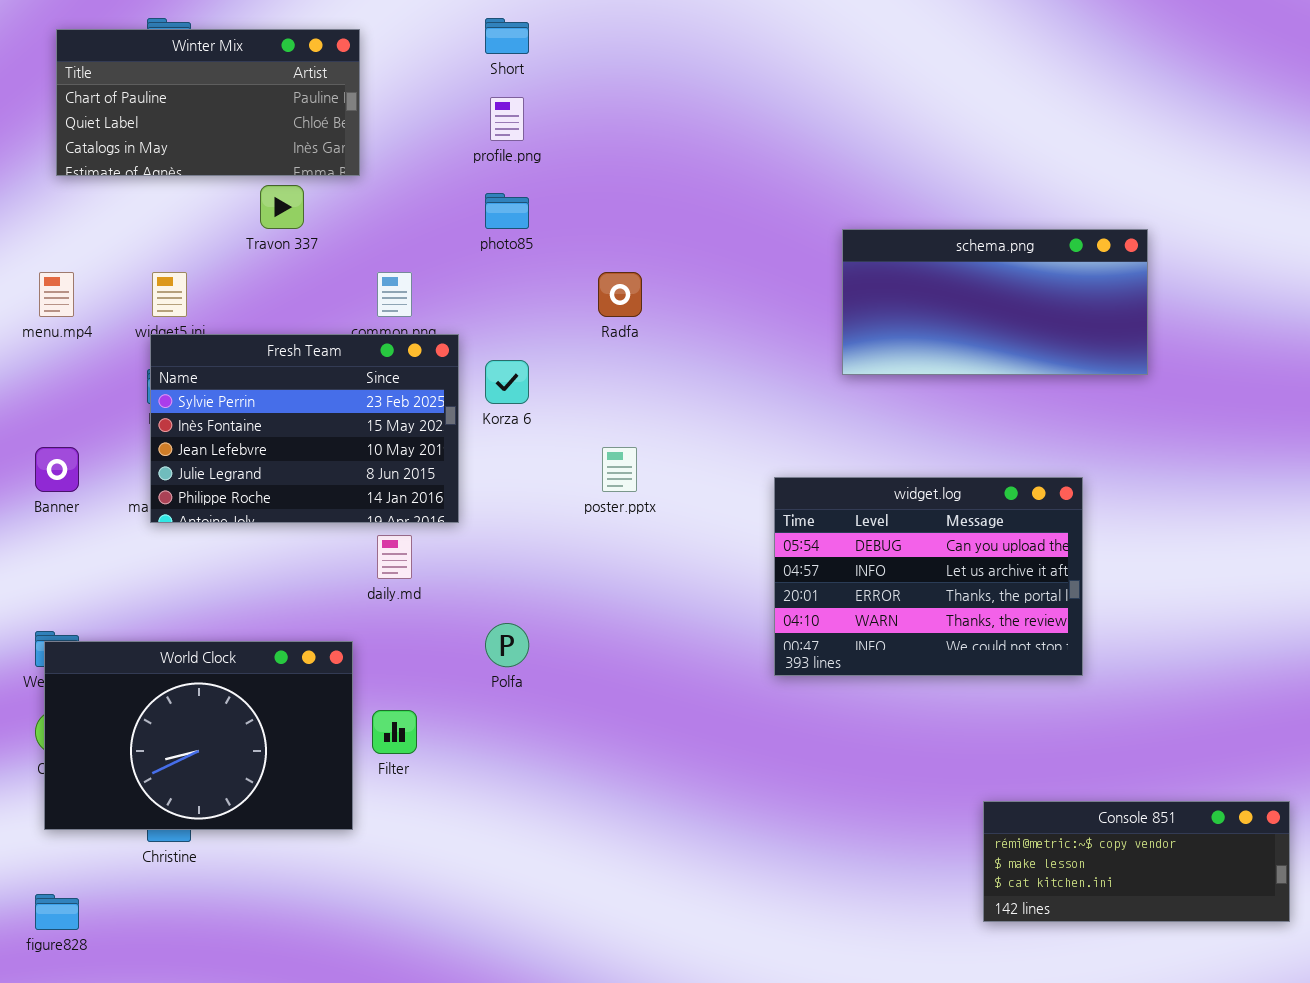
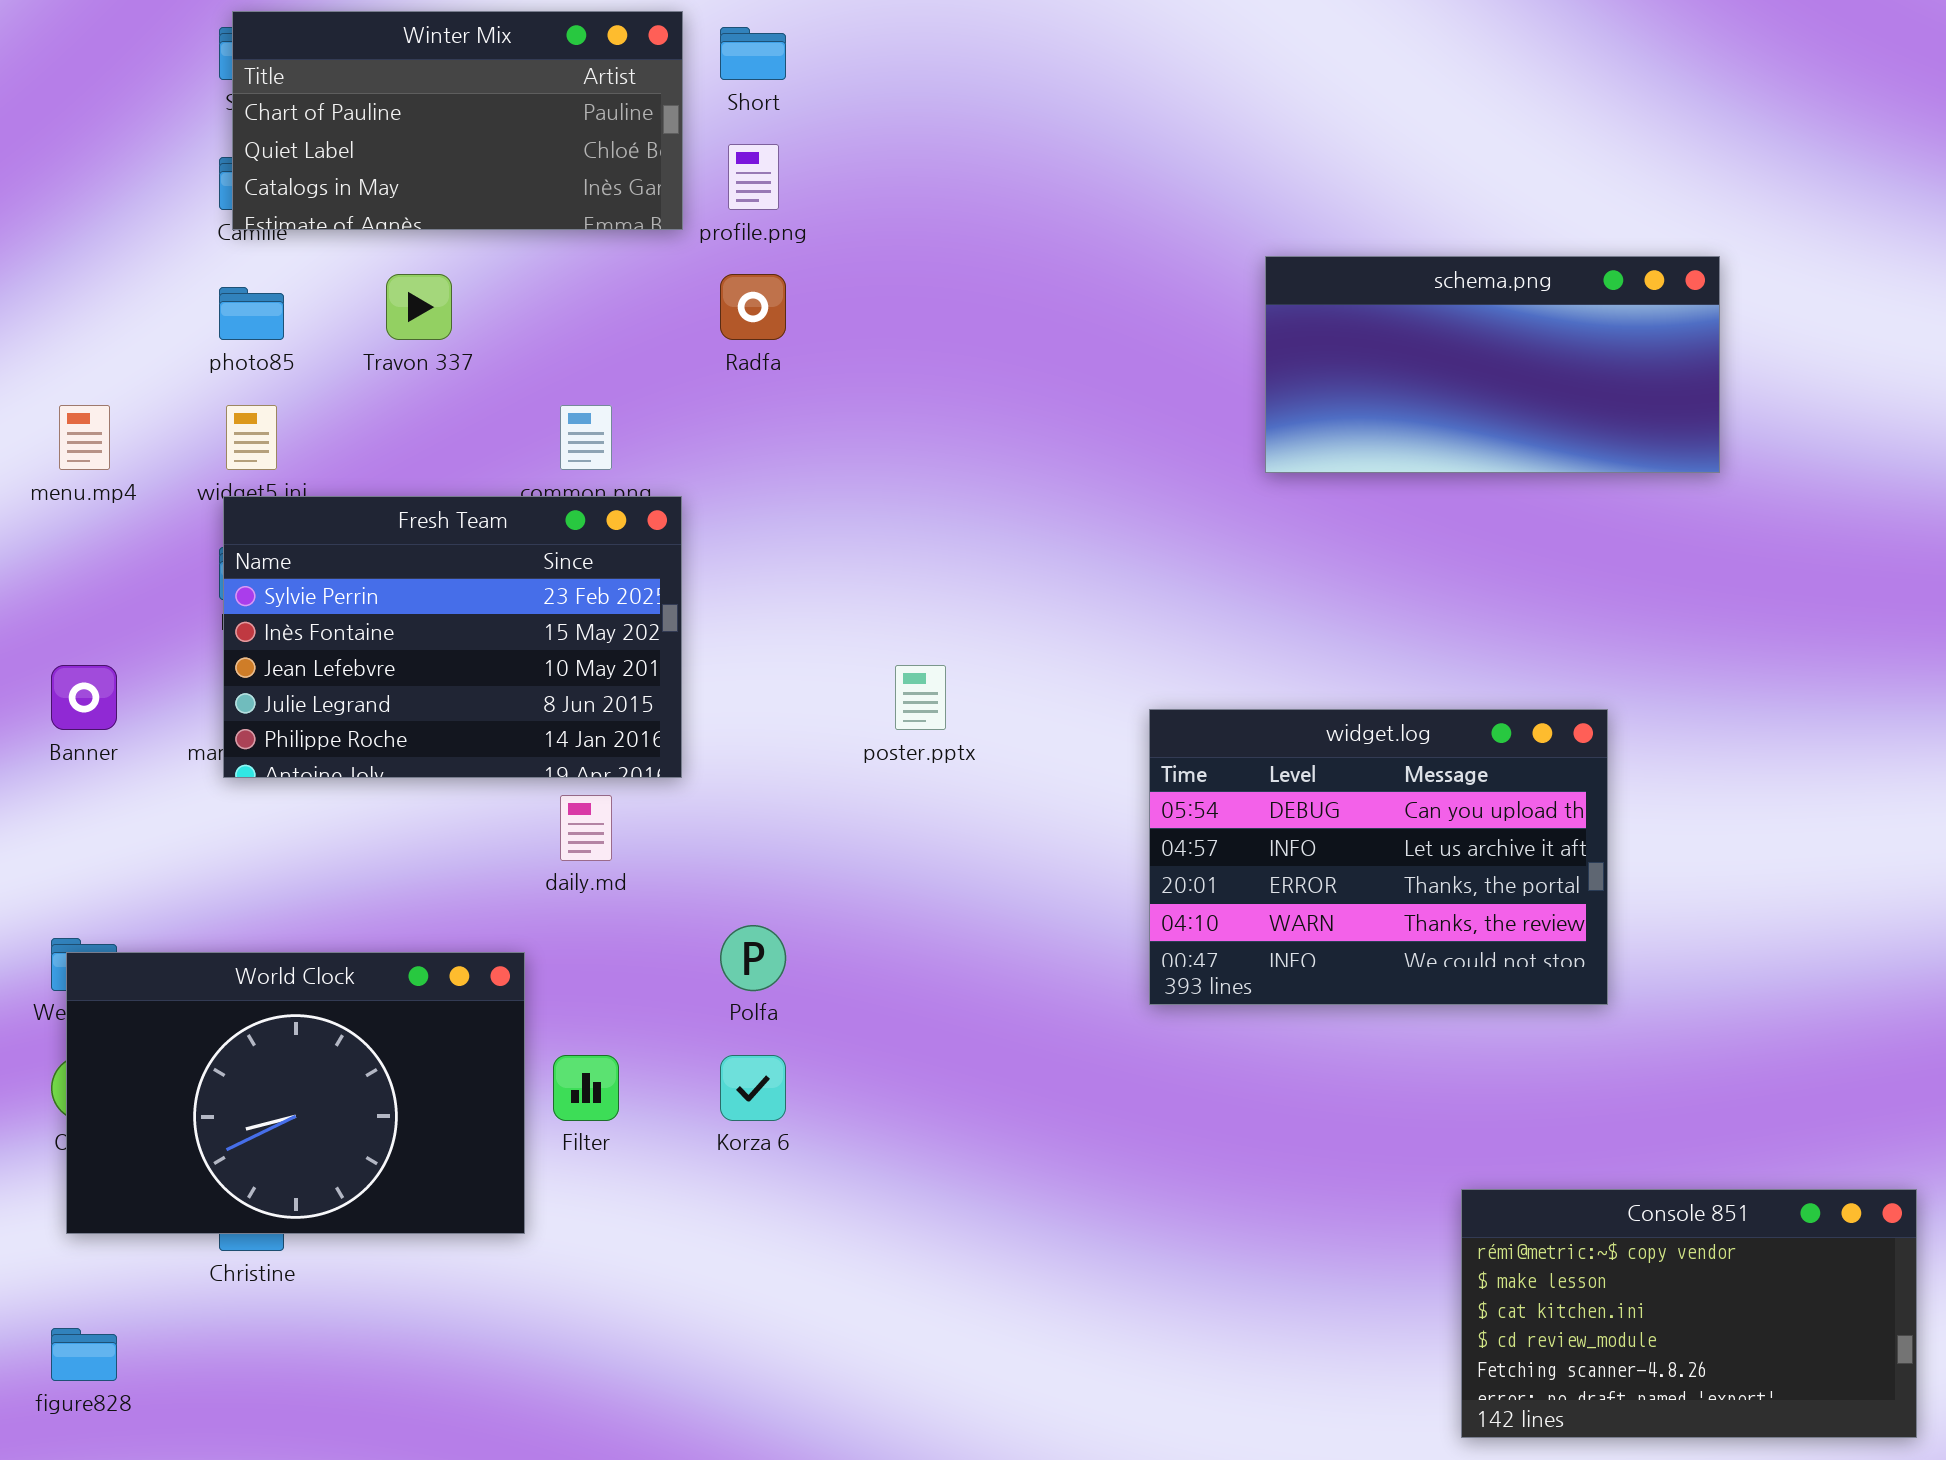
Winter Mix: [56,29,360,176] -> [232,11,683,230], moved
photo85: [485,193,529,229] -> [219,287,284,340], moved
schema.png: [842,229,1148,375] -> [1265,256,1720,473], moved
Radfa: [598,272,642,317] -> [720,274,786,340], moved
Korza 6: [485,360,529,404] -> [720,1055,786,1121], moved
Console 851: [983,801,1290,922] -> [1461,1189,1917,1438], resized

